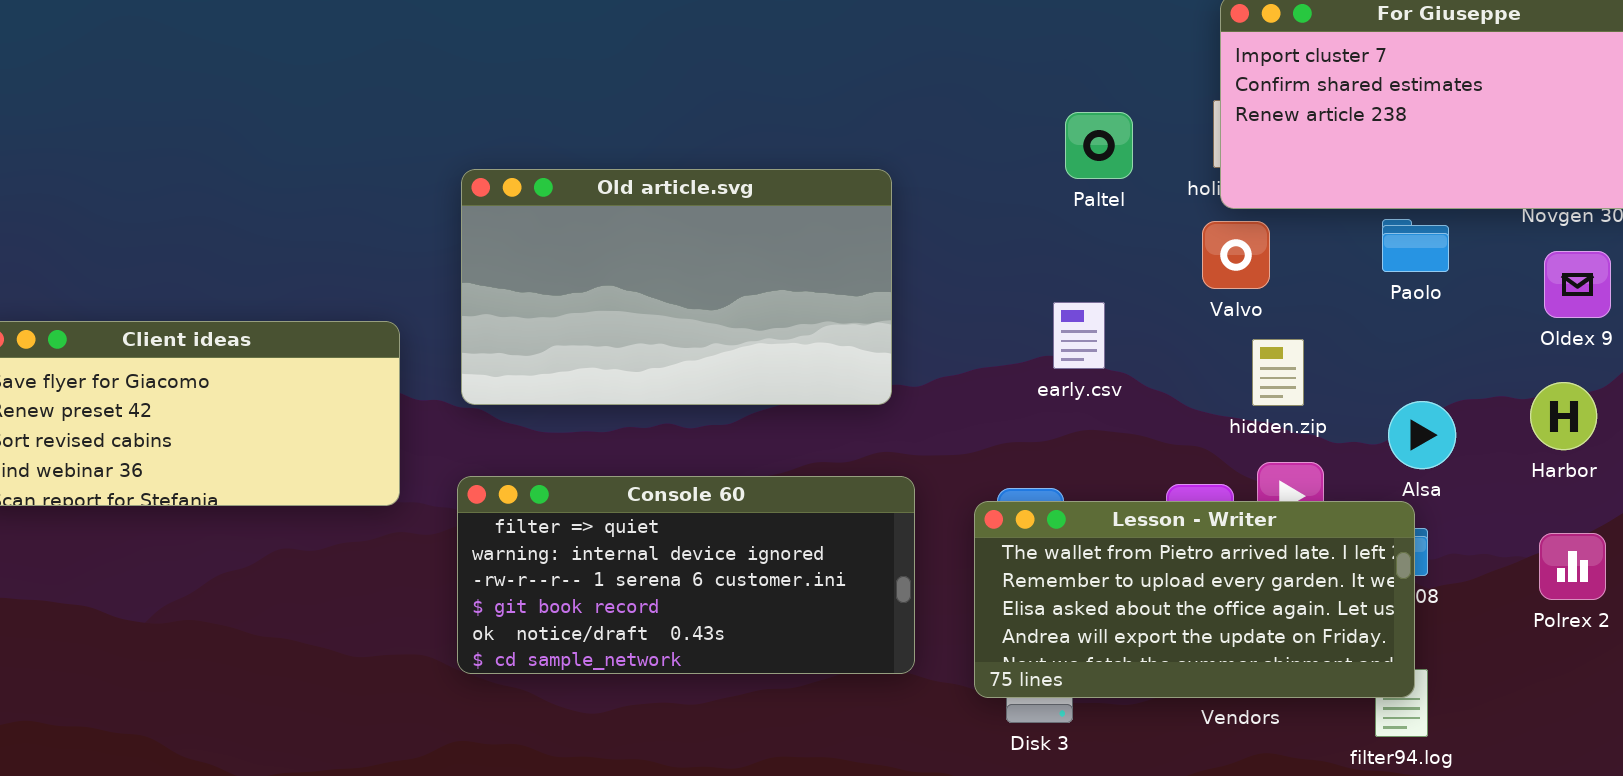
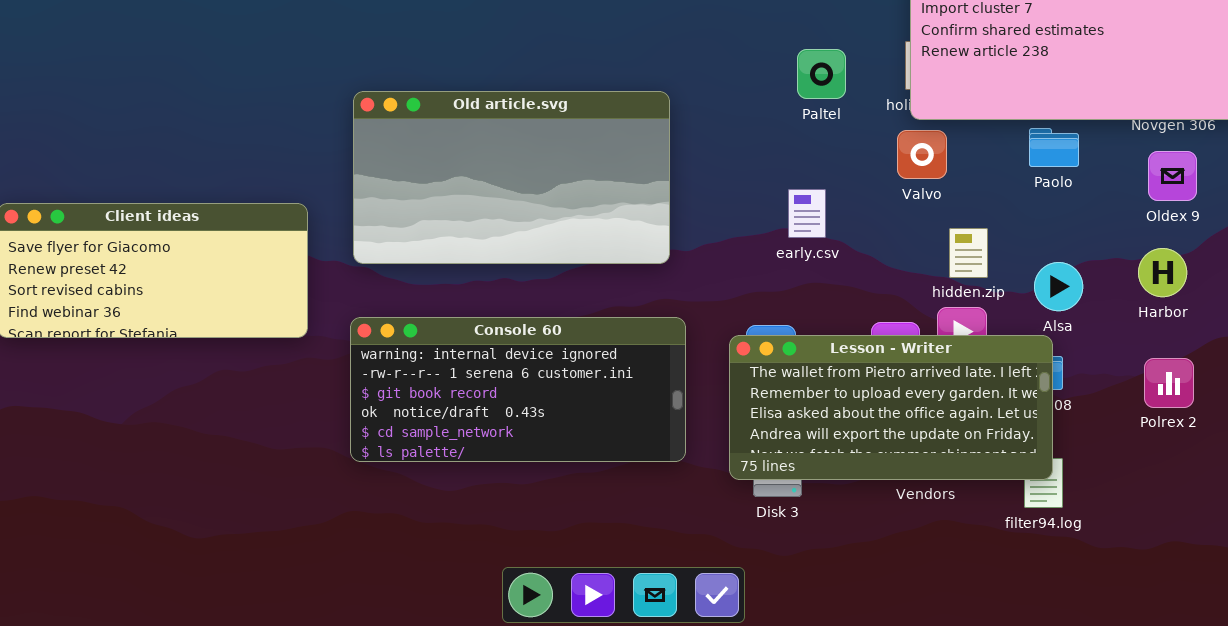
hidden.zip: [1252,339,1304,406] -> [949,228,988,278], moved
Console 60: [457,476,915,674] -> [350,317,686,462], scrolled down 1 row

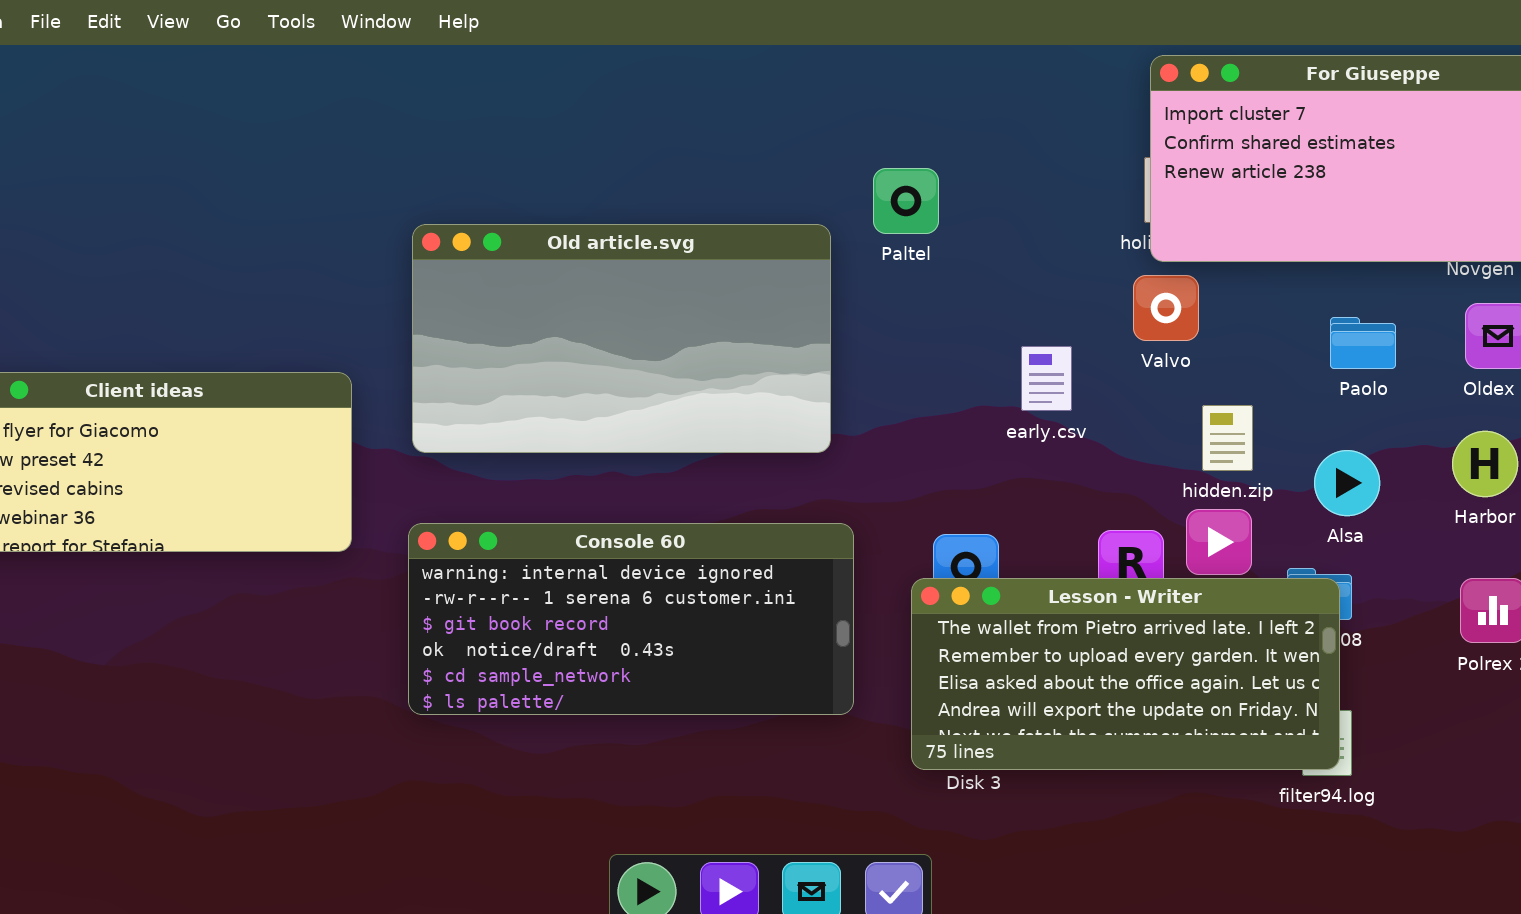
Paltel: [797,49,846,99] -> [873,168,939,234], moved
Paolo: [1029,128,1079,167] -> [1330,317,1396,369], moved
early.csv: [788,189,826,238] -> [1021,346,1072,411], moved
Lesson - Writer: [729,335,1053,480] -> [911,578,1340,770], moved

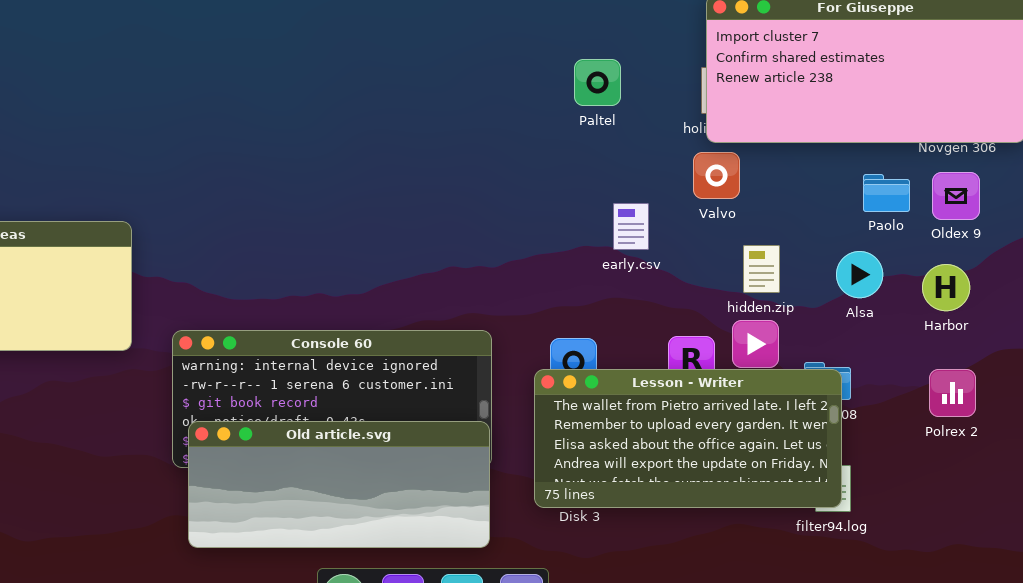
Paltel: [873,168,939,234] -> [574,59,621,106], moved
Old article.svg: [412,224,831,453] -> [188,421,490,548], moved, resized
Paolo: [1330,317,1396,369] -> [863,174,910,212], moved
Alsa: [1314,450,1380,516] -> [836,251,883,298], moved

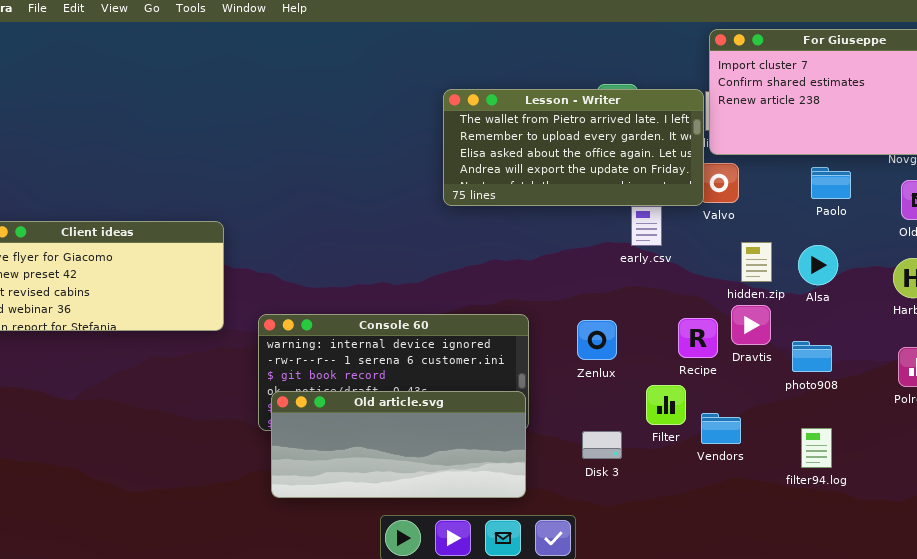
Paolo: [863,174,910,212] -> [811,167,851,199], moved
Alsa: [836,251,883,298] -> [798,245,838,285], moved
Lesson - Writer: [534,369,842,508] -> [443,89,704,206], moved

